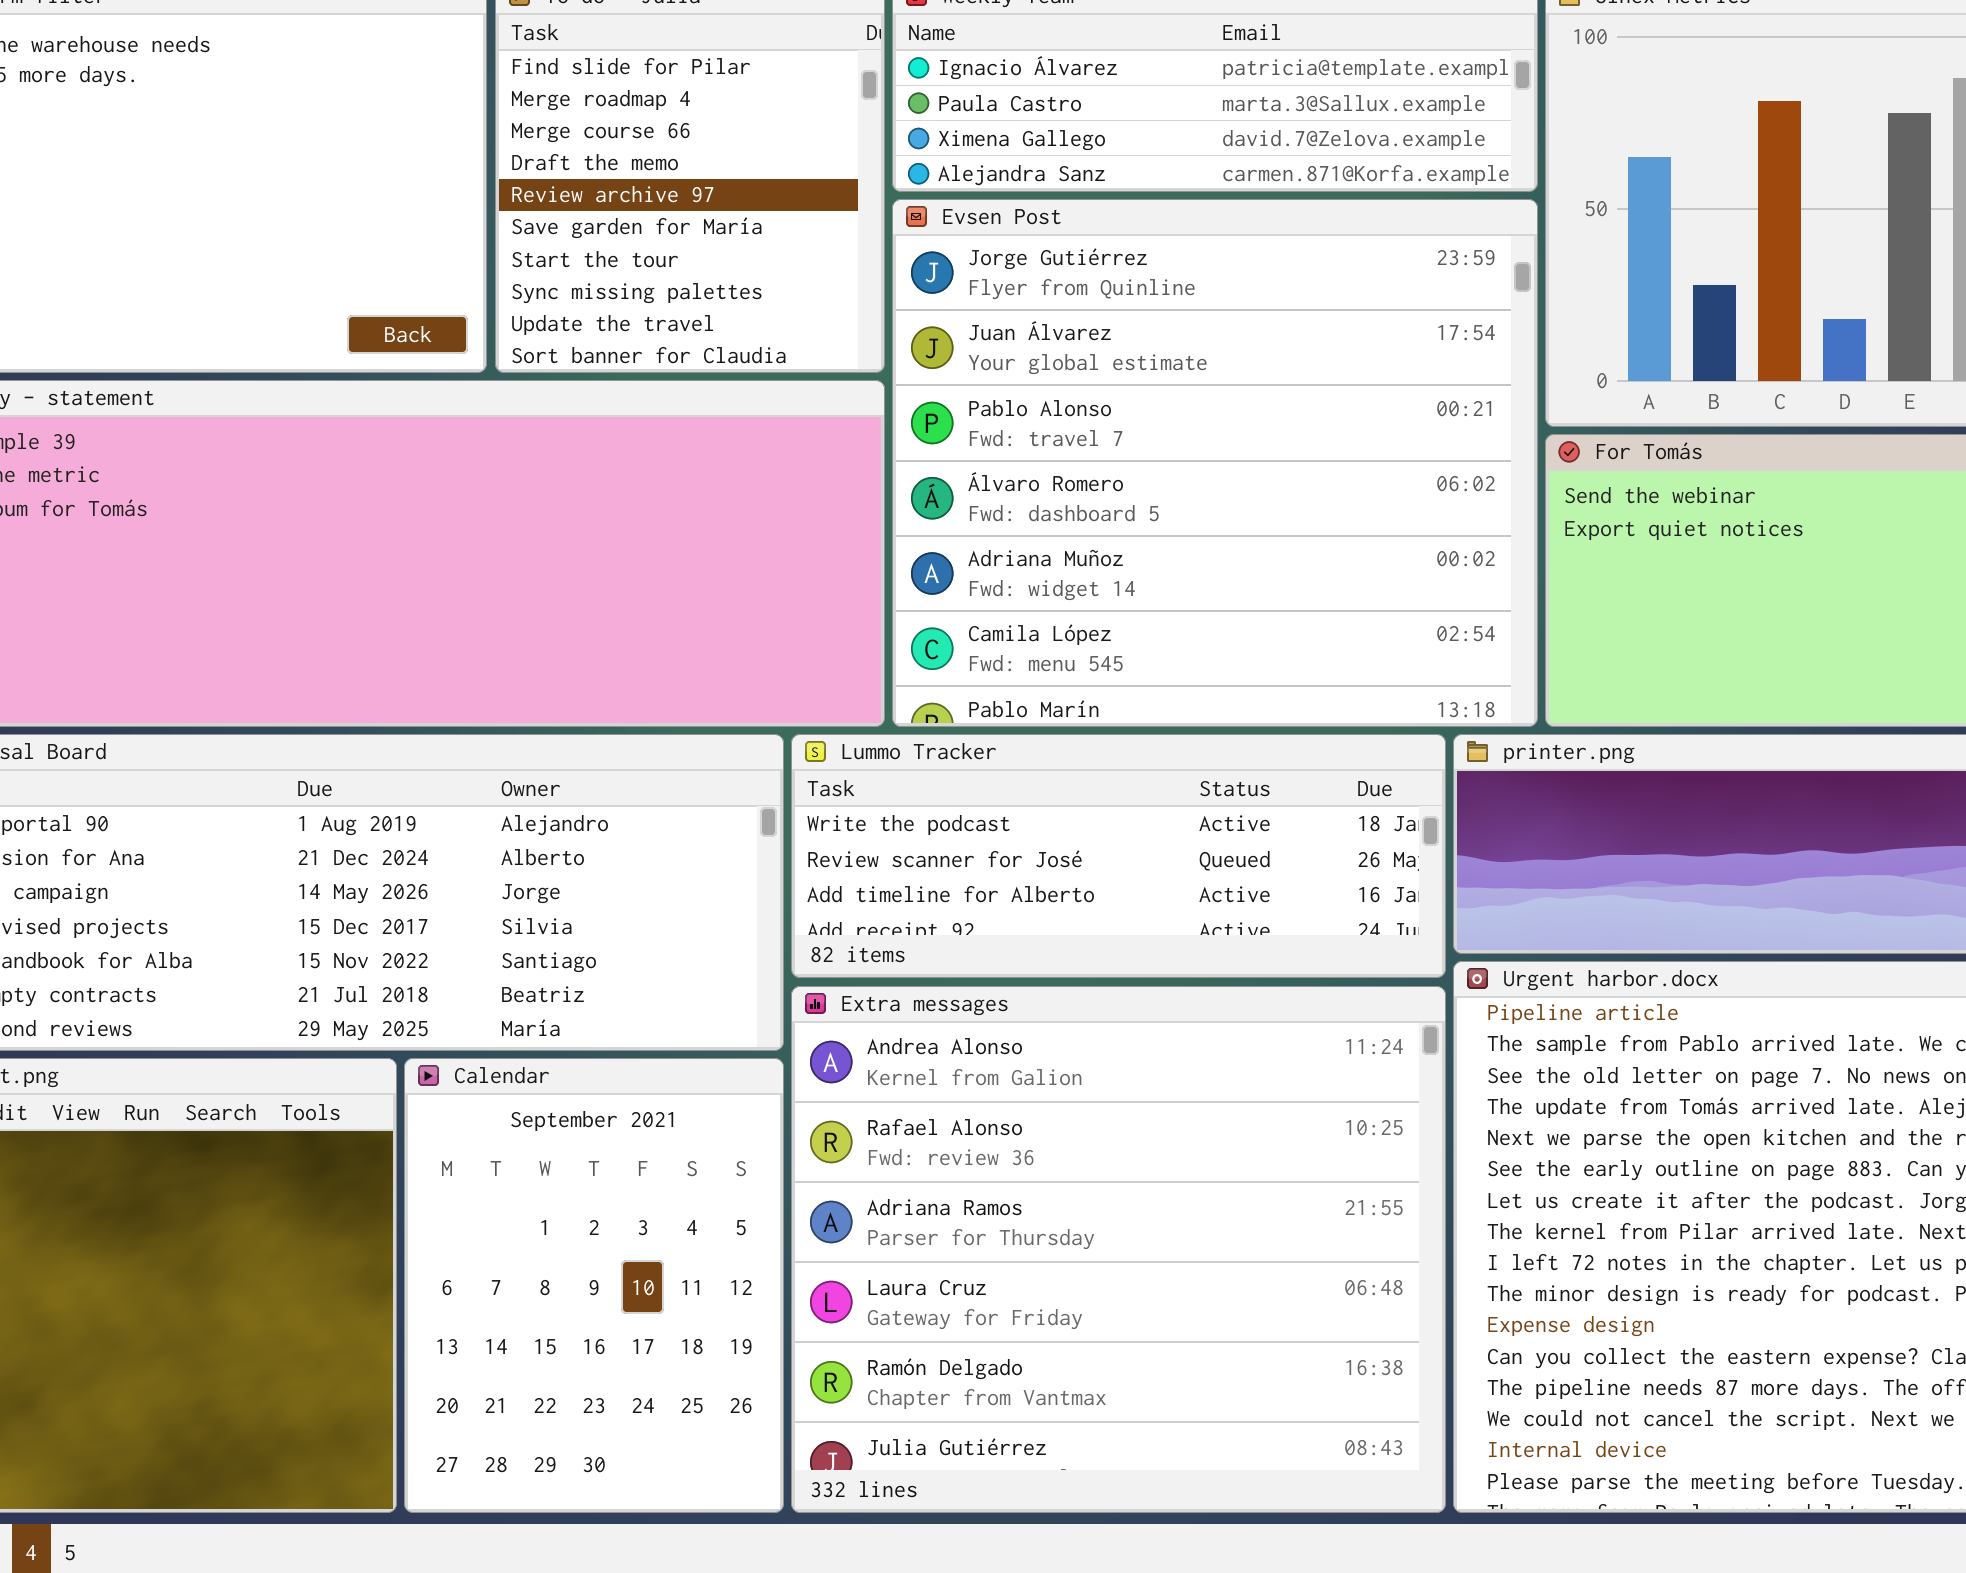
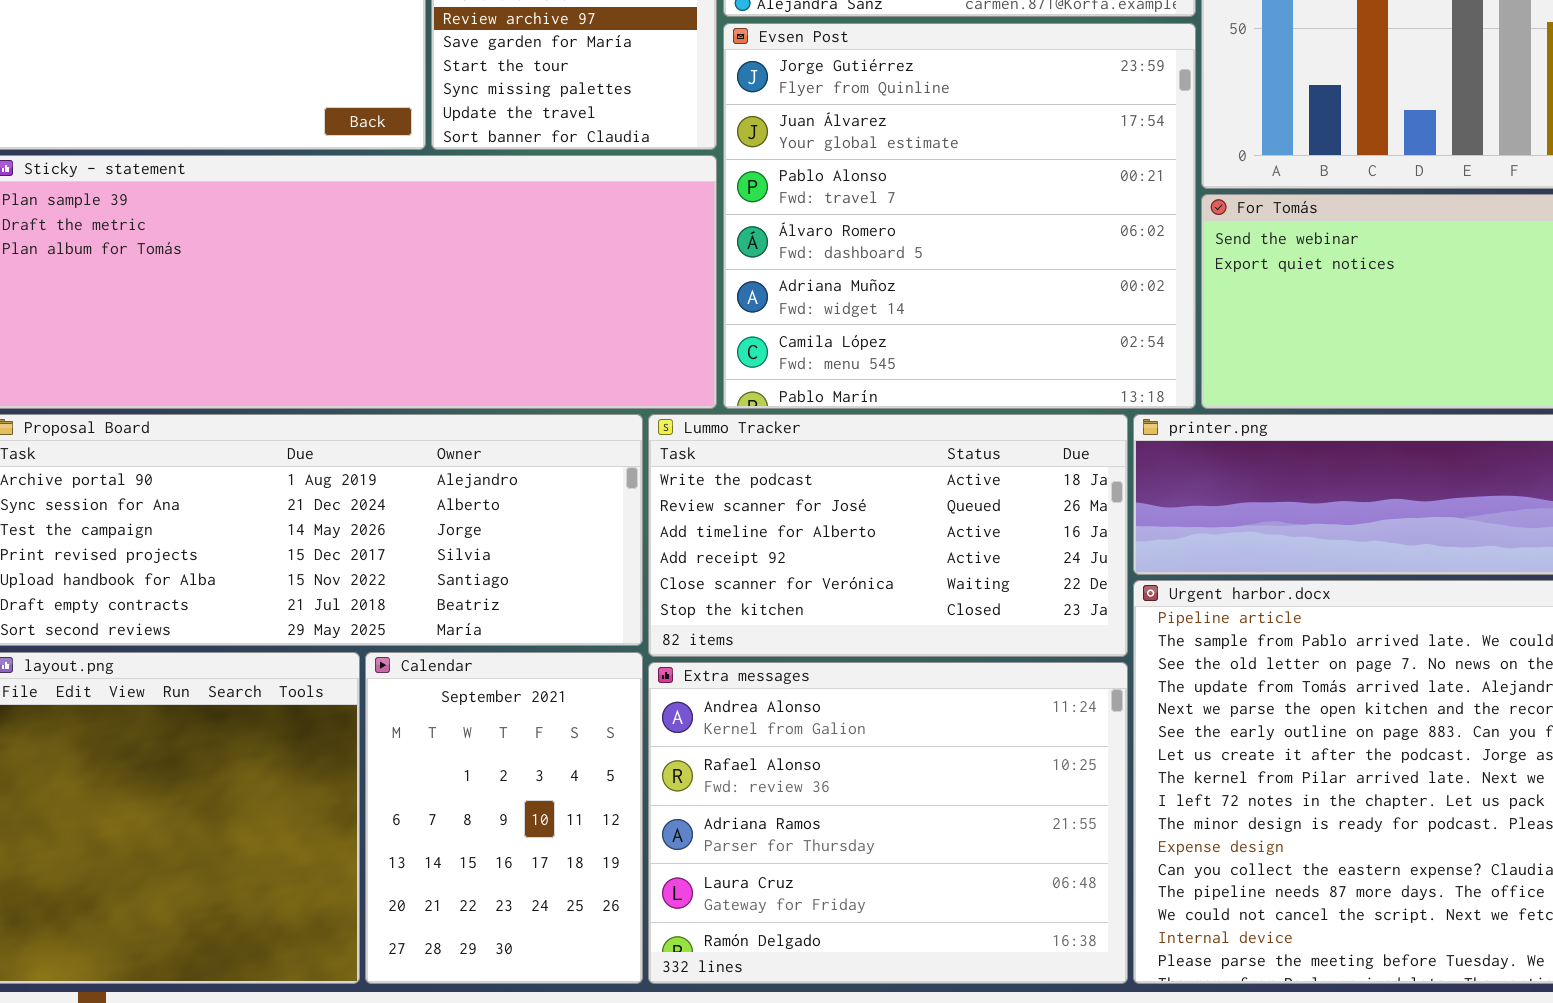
Lummo Tracker: [791,734,1446,978] -> [648,414,1128,657], resized
Extra messages: [791,986,1446,1513] -> [648,662,1128,984], resized

